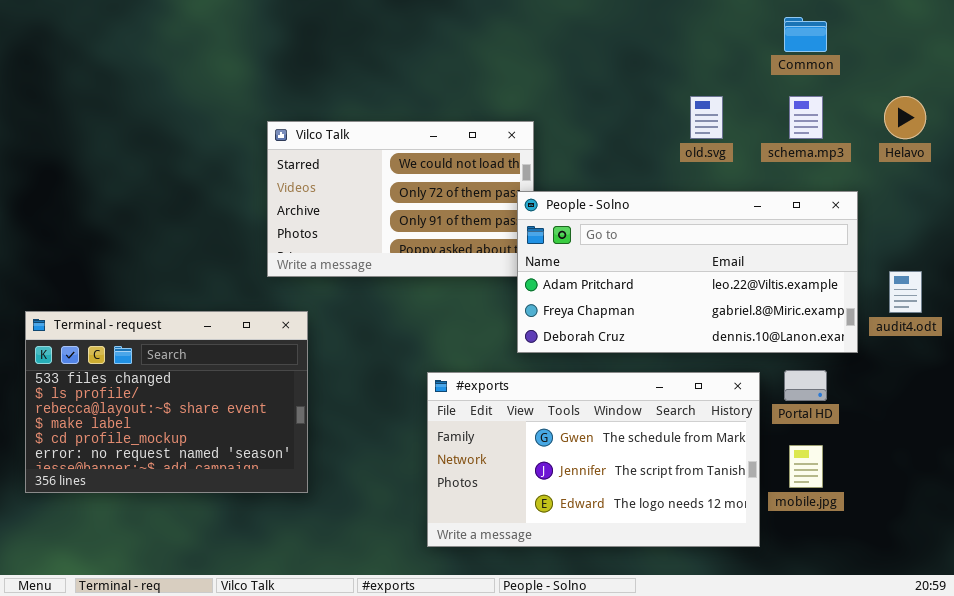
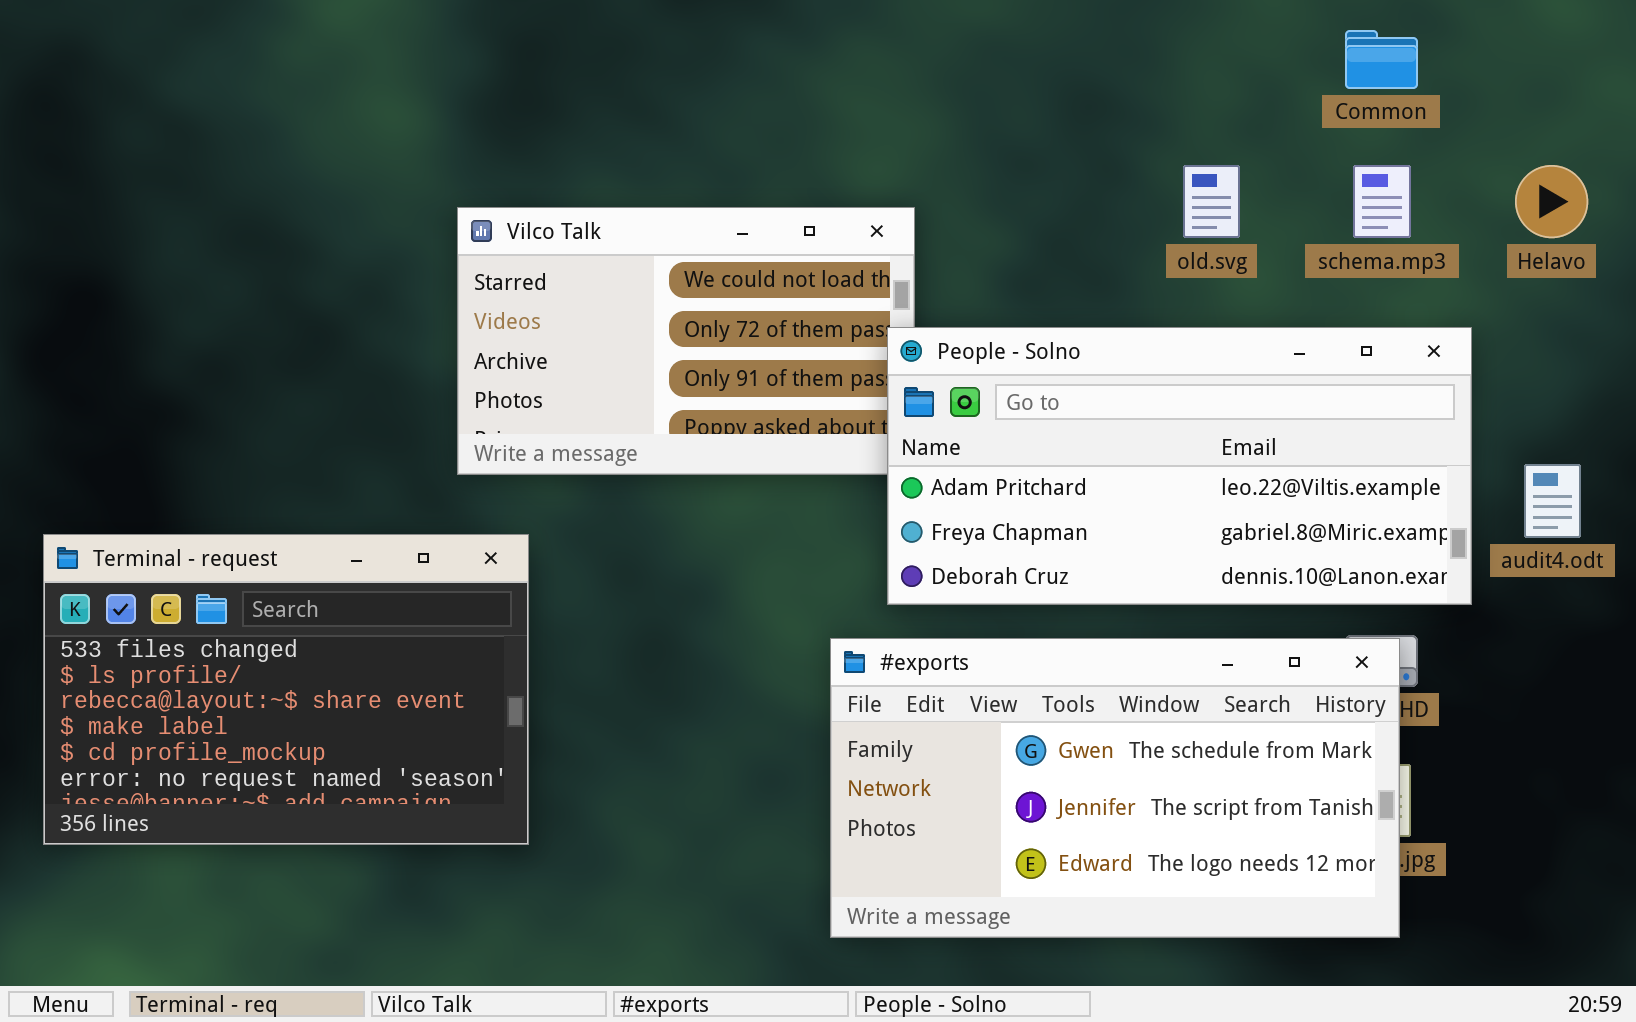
#exports: [427,372,760,547] -> [830,638,1400,938], moved

